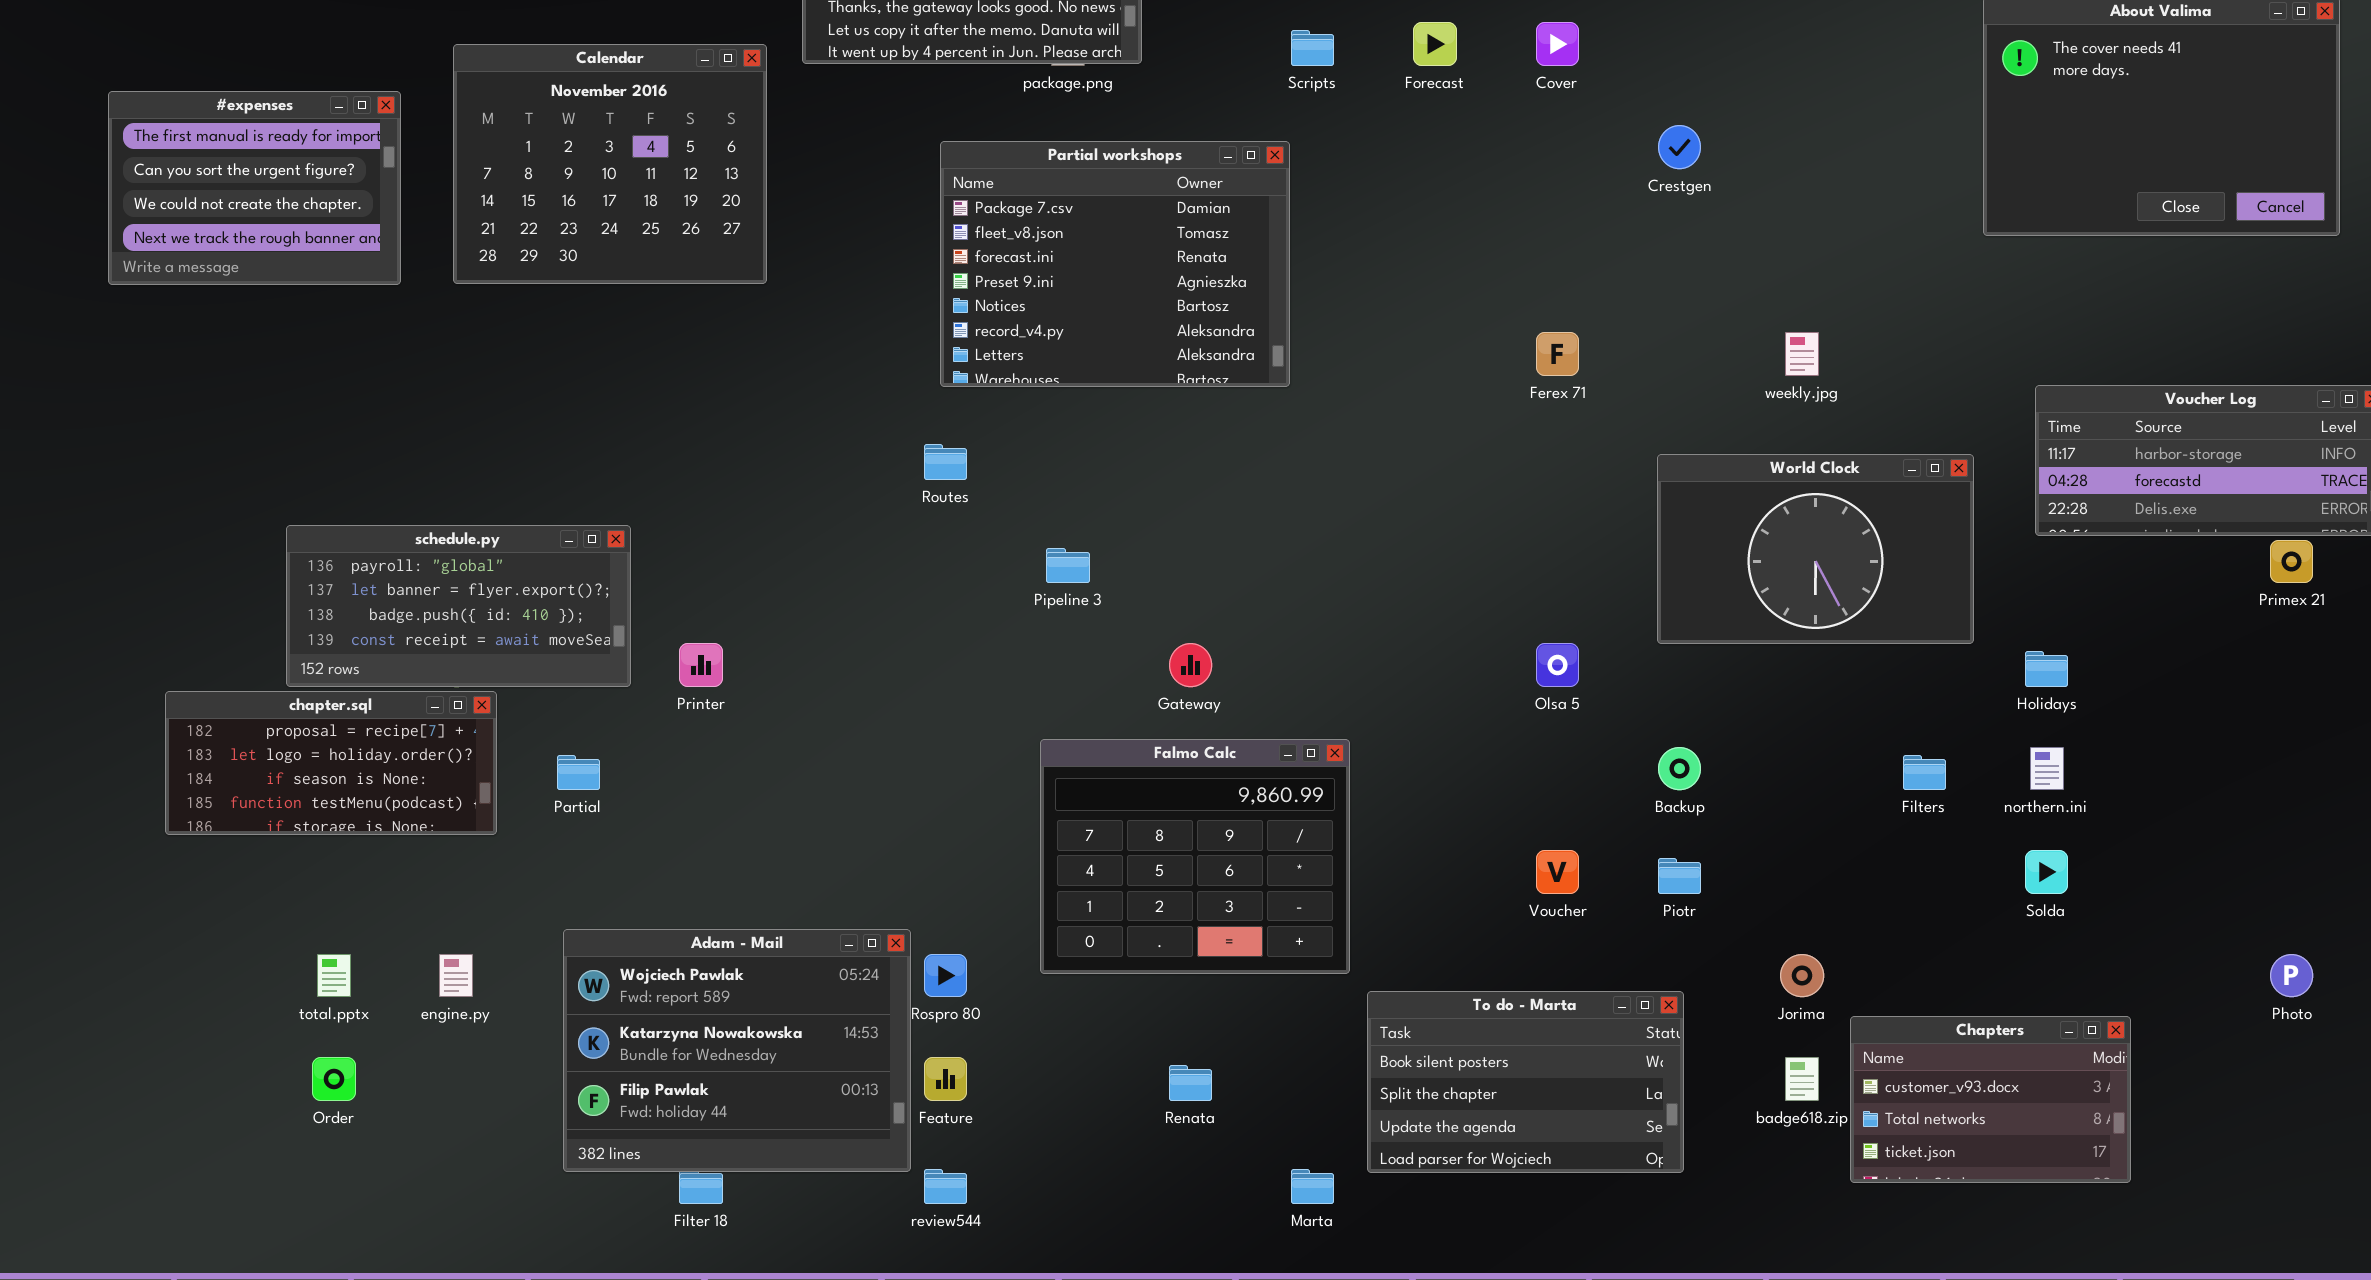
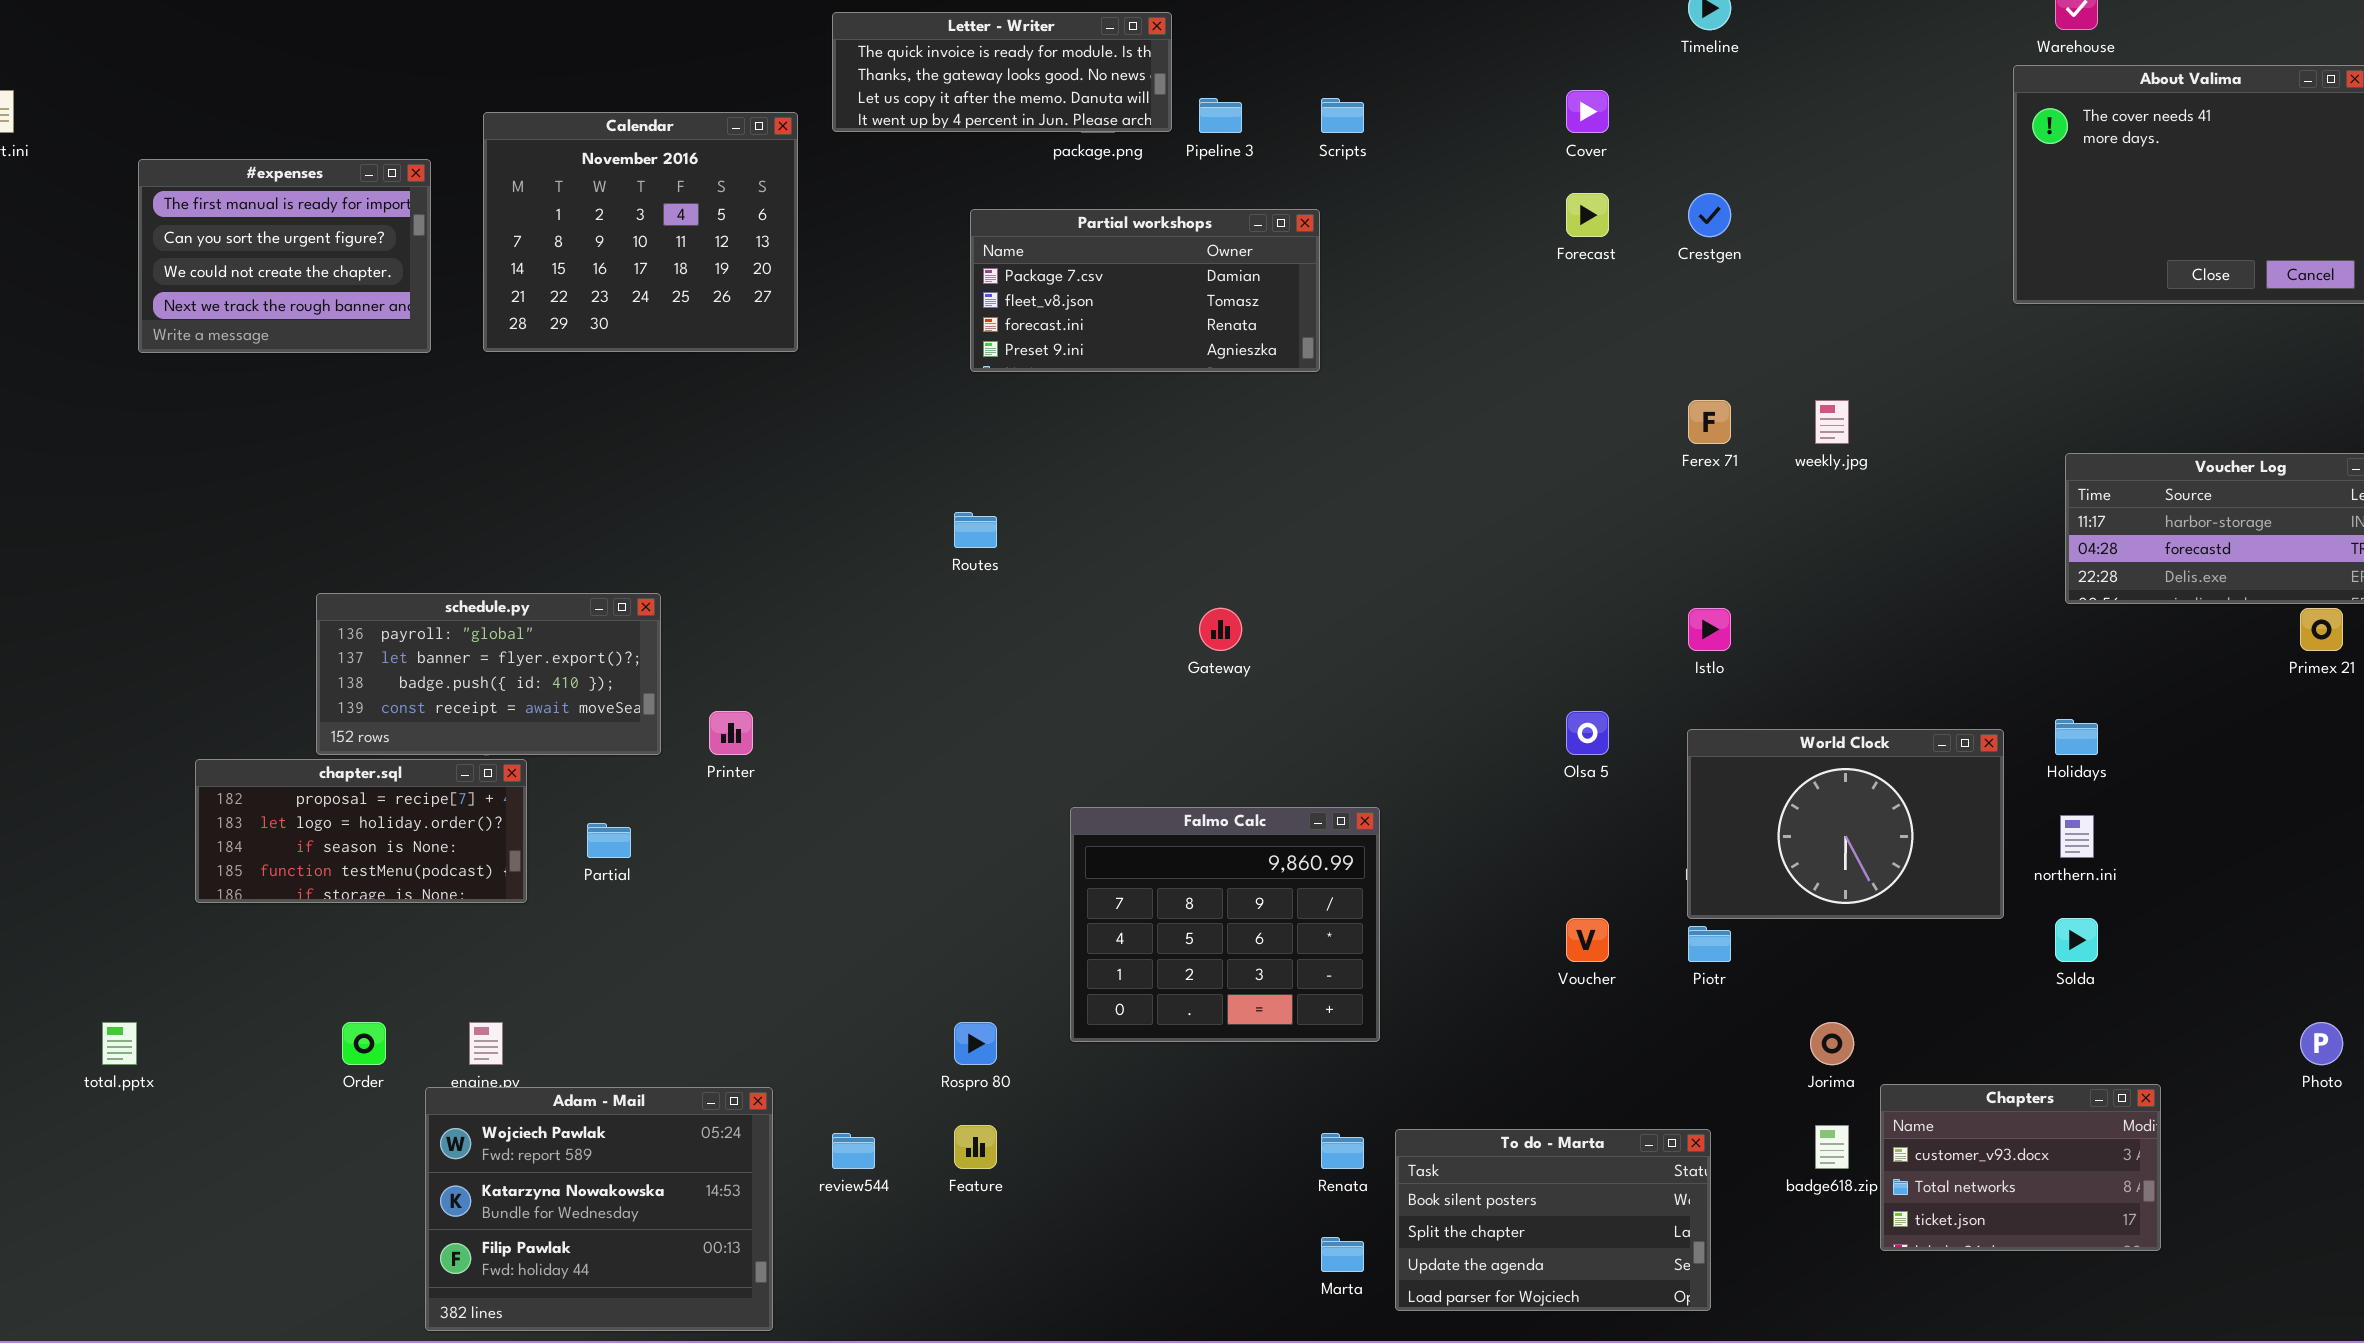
Forecast: [1413,22,1457,66] -> [1566,193,1609,237], moved
Partial workshops: [940,141,1290,387] -> [970,209,1320,372], resized
Ferex 71: [1536,332,1579,376] -> [1688,400,1731,444], moved
World Clock: [1657,454,1974,644] -> [1687,729,2004,919], moved
Pipeline 3: [1046,548,1090,583] -> [1199,98,1242,133], moved
Gateway: [1169,643,1212,687] -> [1199,608,1242,651], moved
Adam - Mail: [563,929,911,1172] -> [425,1087,773,1331], moved
total.pptx: [317,954,351,997] -> [102,1022,137,1065], moved
To do - Marta: [1367,991,1684,1173] -> [1395,1129,1711,1311], moved
Order: [312,1057,356,1101] -> [342,1022,386,1065], moved
Renata: [1169,1065,1212,1101] -> [1321,1133,1364,1169], moved
review544: [924,1169,967,1204] -> [832,1133,875,1169], moved

